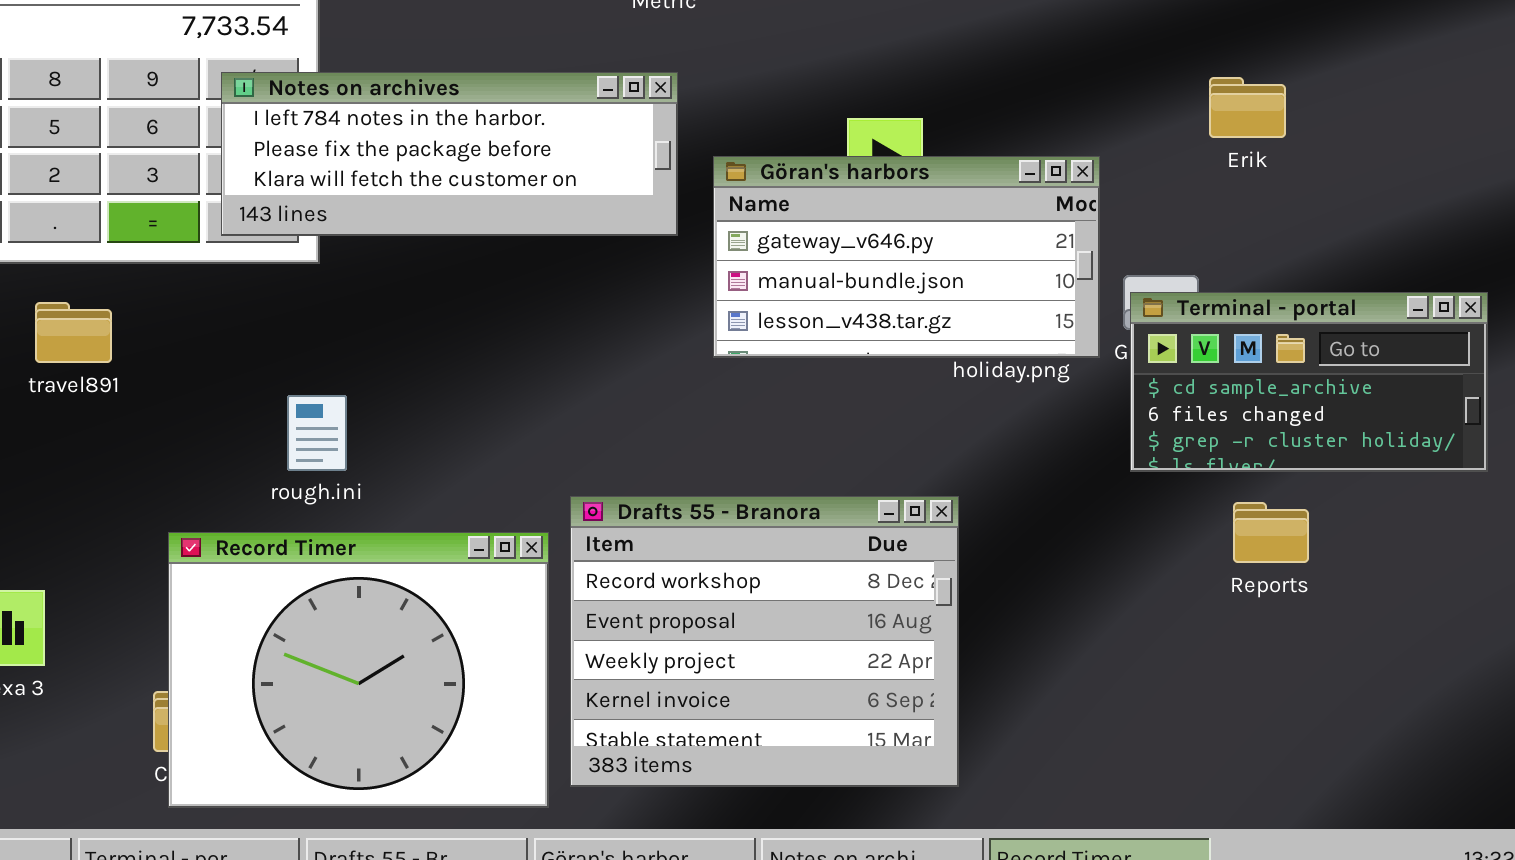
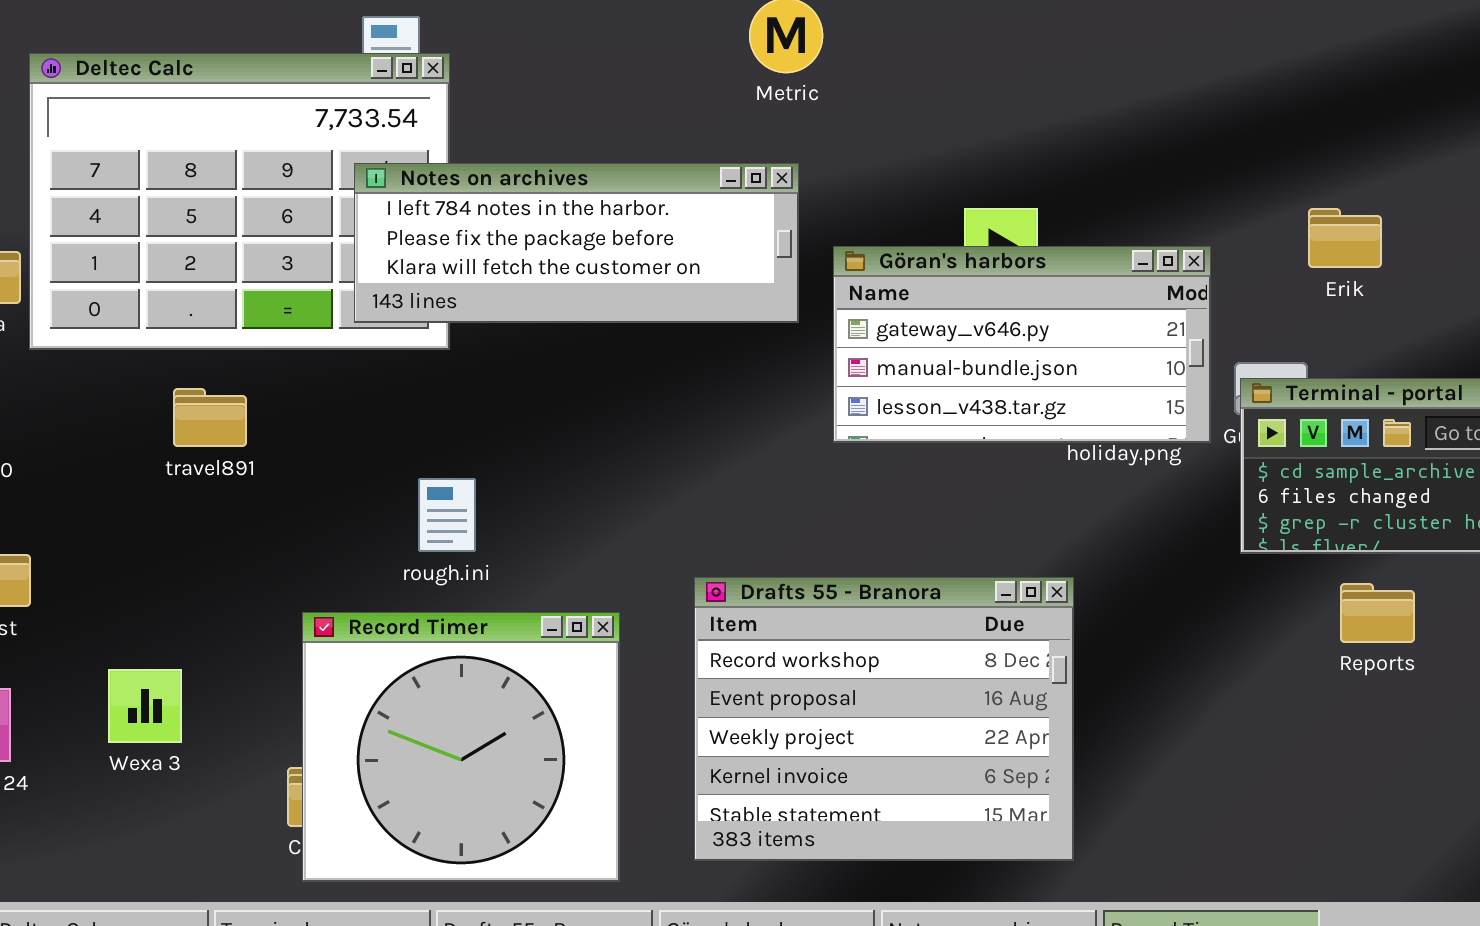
Erik: [1209,77,1286,138] -> [1308,208,1382,268], moved
Record Timer: [168,532,549,808] -> [302,612,620,882], resized

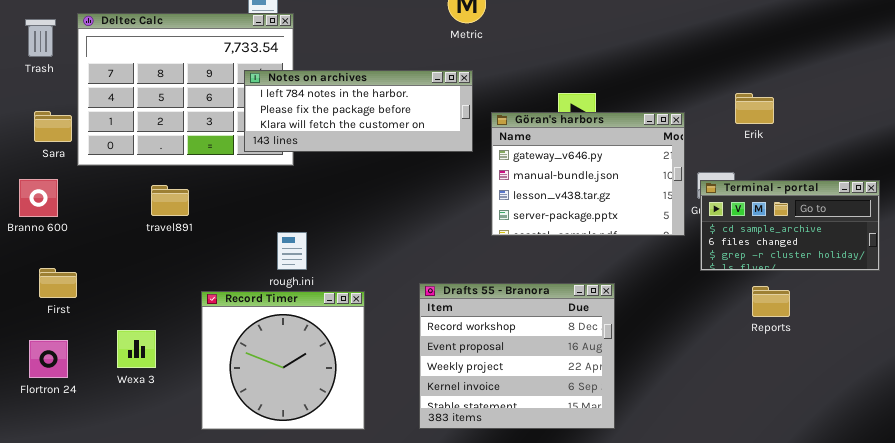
Göran's harbors: [833,246,1211,443] -> [491,112,685,236], resized
Record Timer: [302,612,620,882] -> [201,291,365,430], moved

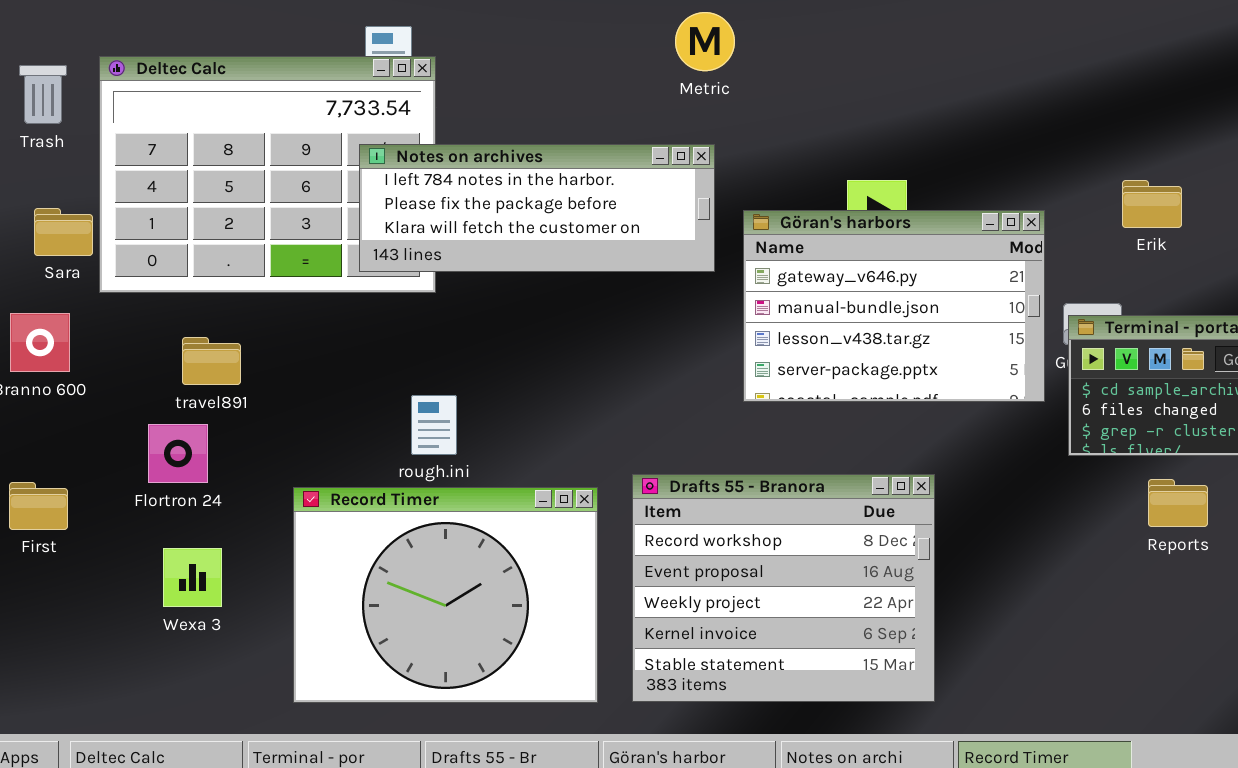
travel891: [151,185,189,216] -> [182,337,241,385], moved
First: [39,268,77,298] -> [9,482,68,530], moved
Record Timer: [201,291,365,430] -> [293,487,598,703], resized
Flortron 24: [29,340,68,378] -> [148,424,208,483], moved

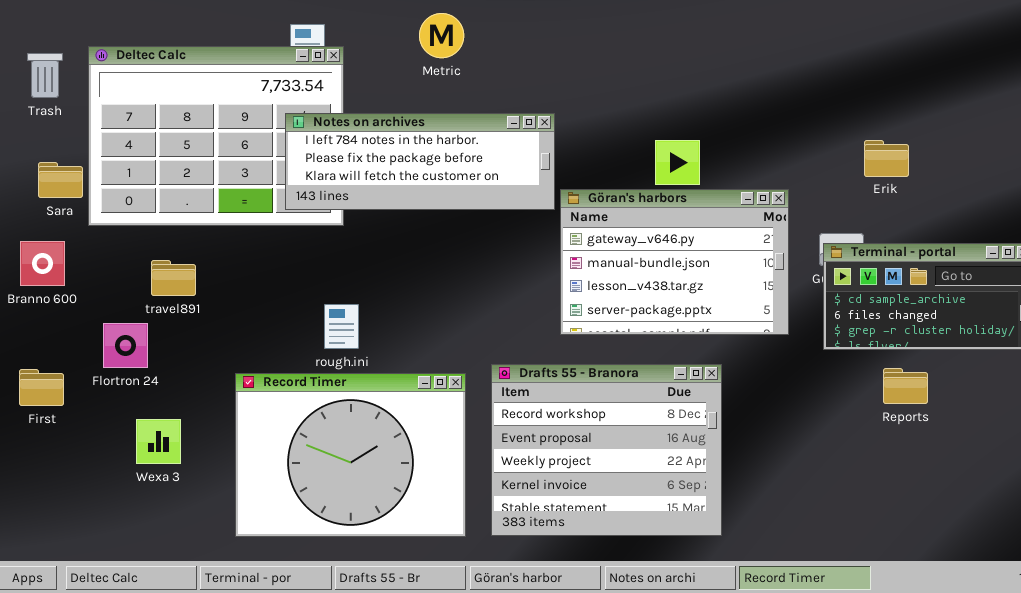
Metric: [675,12,735,71] -> [419,13,464,58], moved
Göran's harbors: [743,210,1045,402] -> [560,189,789,335], moved
Flortron 24: [148,424,208,483] -> [103,323,148,368], moved

